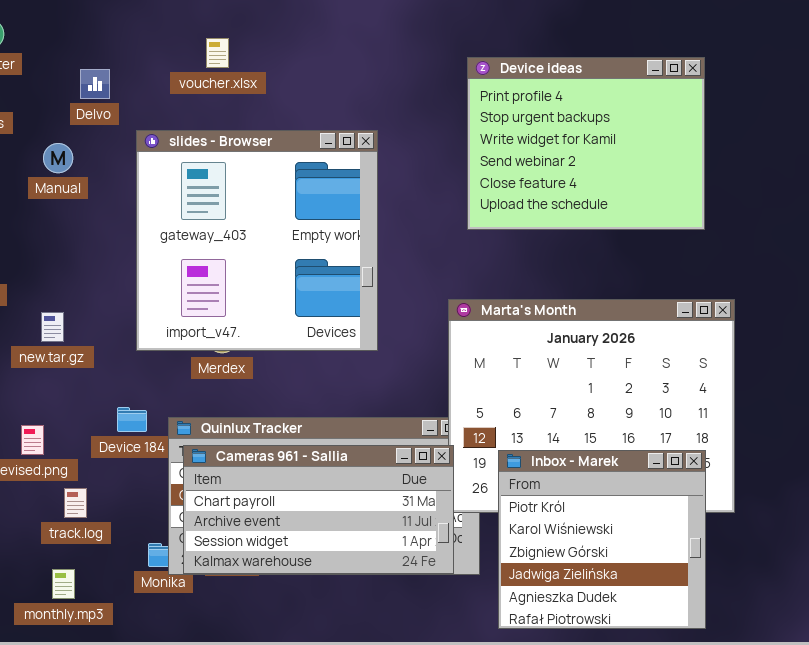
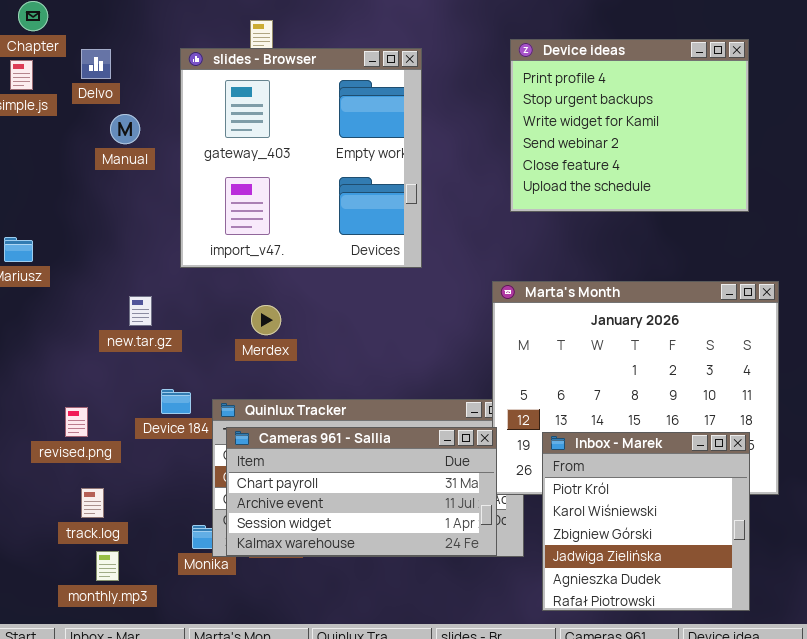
Delvo: [80,69,110,99] -> [81,49,111,79], moved
slides - Browser: [136,130,378,351] -> [180,48,422,268], moved
Manual: [43,143,73,173] -> [110,114,140,144], moved
new.tar.gz: [41,312,64,342] -> [129,296,152,326], moved
track.log: [64,488,87,518] -> [81,488,104,518], moved

